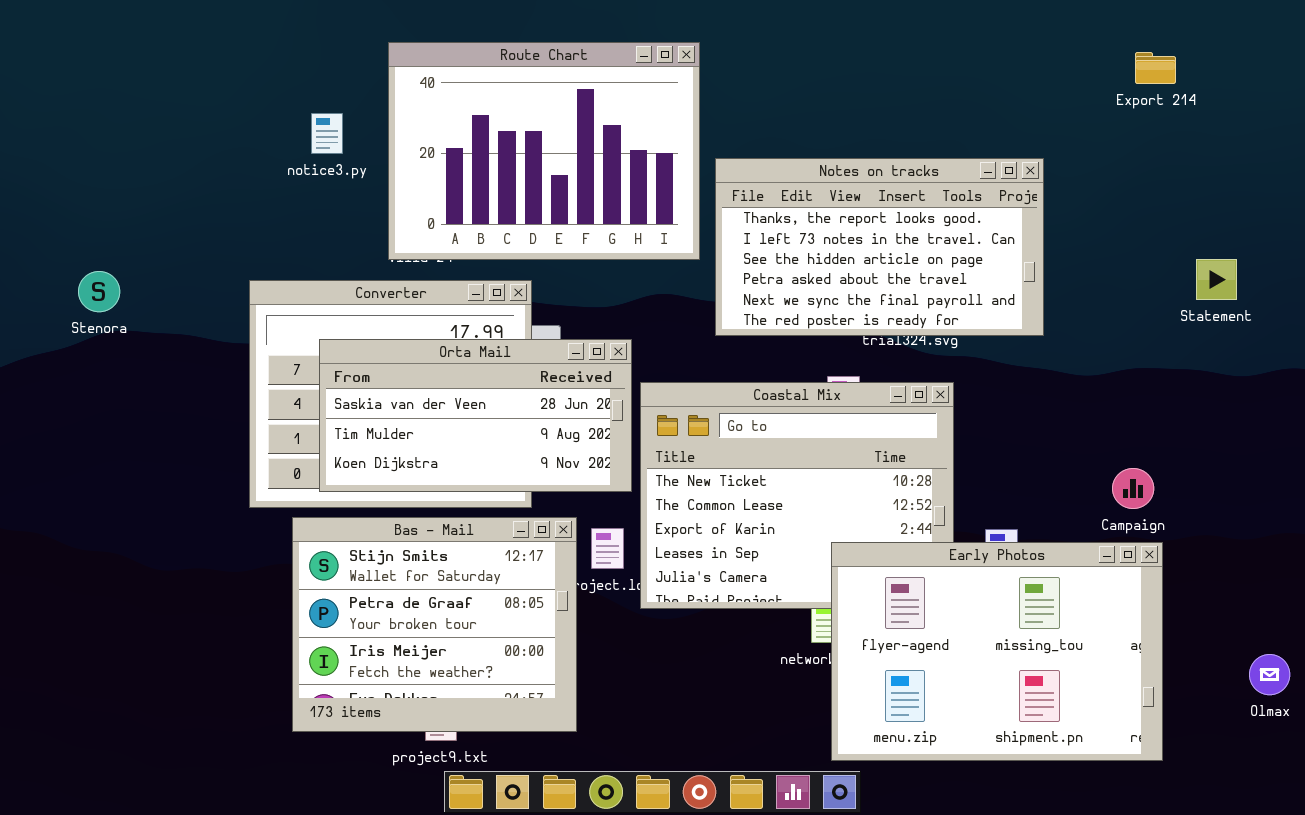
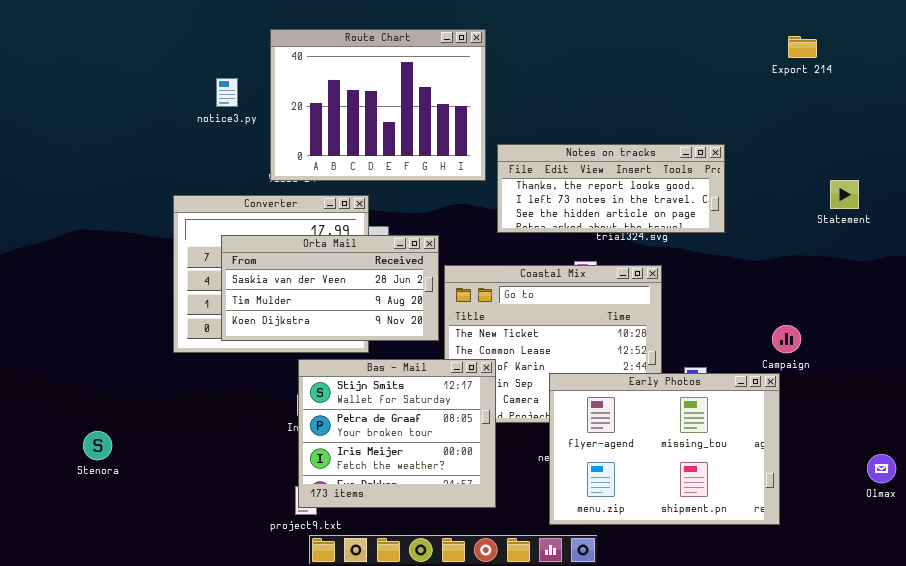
Notes on tracks: [715,158,1044,336] -> [497,144,725,233], resized
Stenora: [78,271,120,312] -> [83,431,112,460], moved
Bas - Mail: [292,517,577,732] -> [298,359,496,508], moved
Early Photos: [831,542,1163,761] -> [549,373,780,525], moved

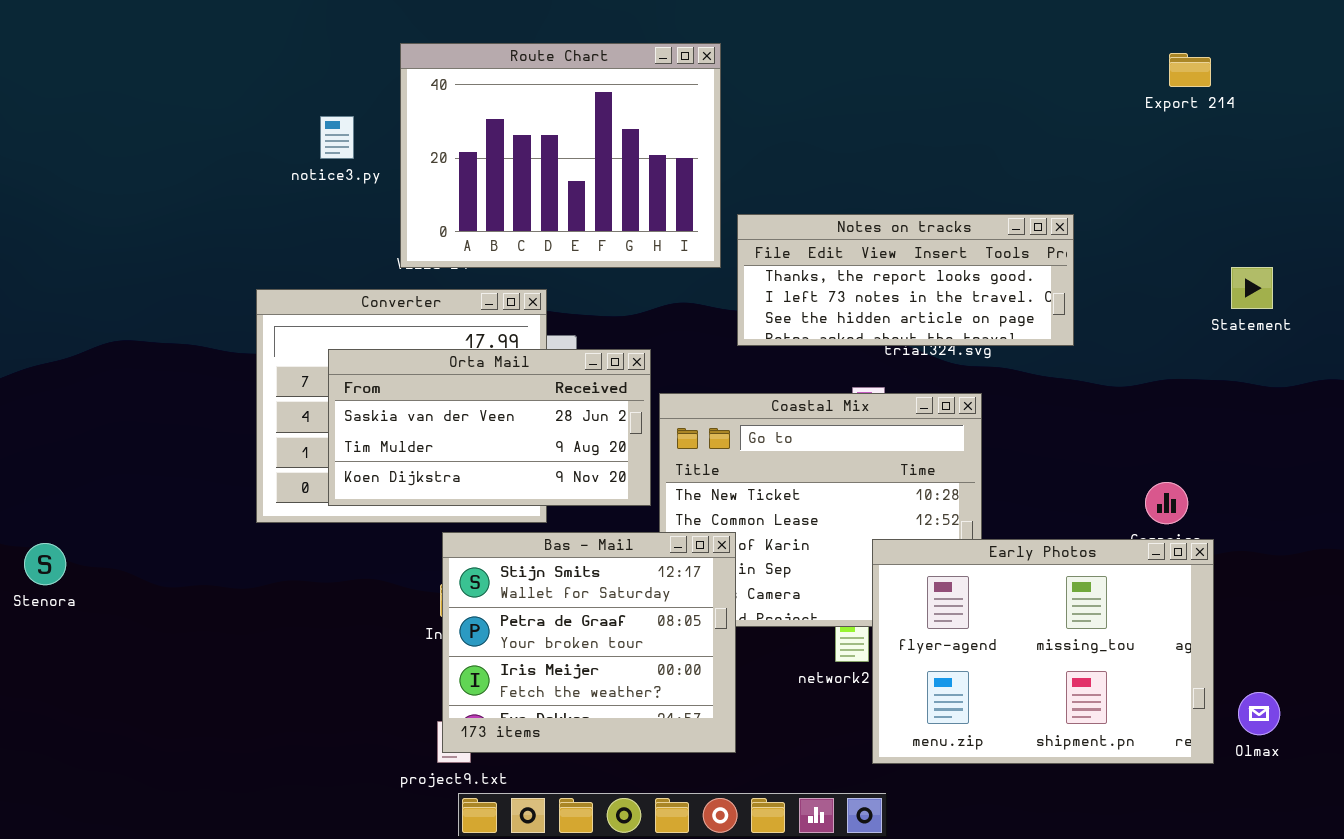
Early Photos: [549,373,780,525] -> [872,539,1214,764], moved
Stenora: [83,431,112,460] -> [24,543,66,585], moved
Olmax: [867,454,896,483] -> [1238,692,1280,735], moved

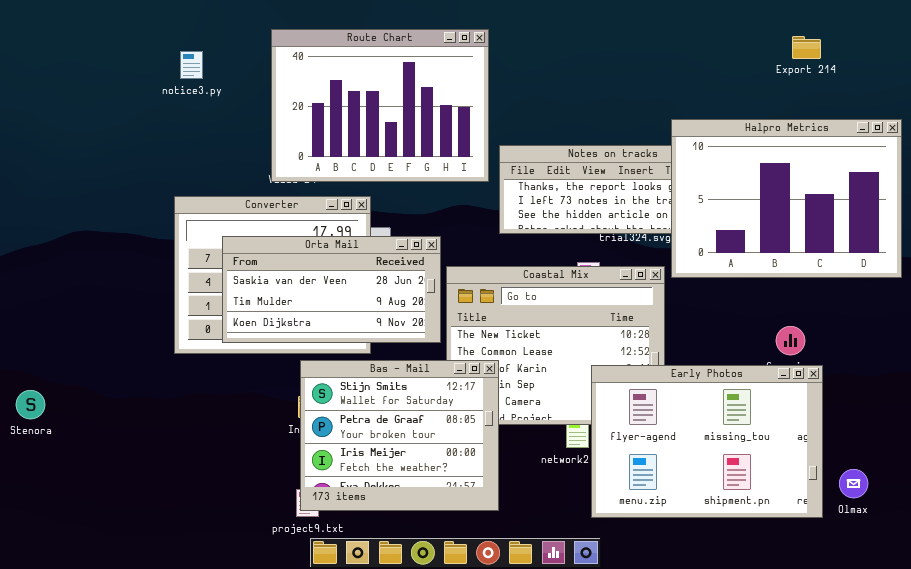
notice3.py: [320,116,354,159] -> [180,51,203,79], moved
Halpro Metrics: none -> [671,119,902,278], opened
Stenora: [24,543,66,585] -> [16,390,45,419], moved

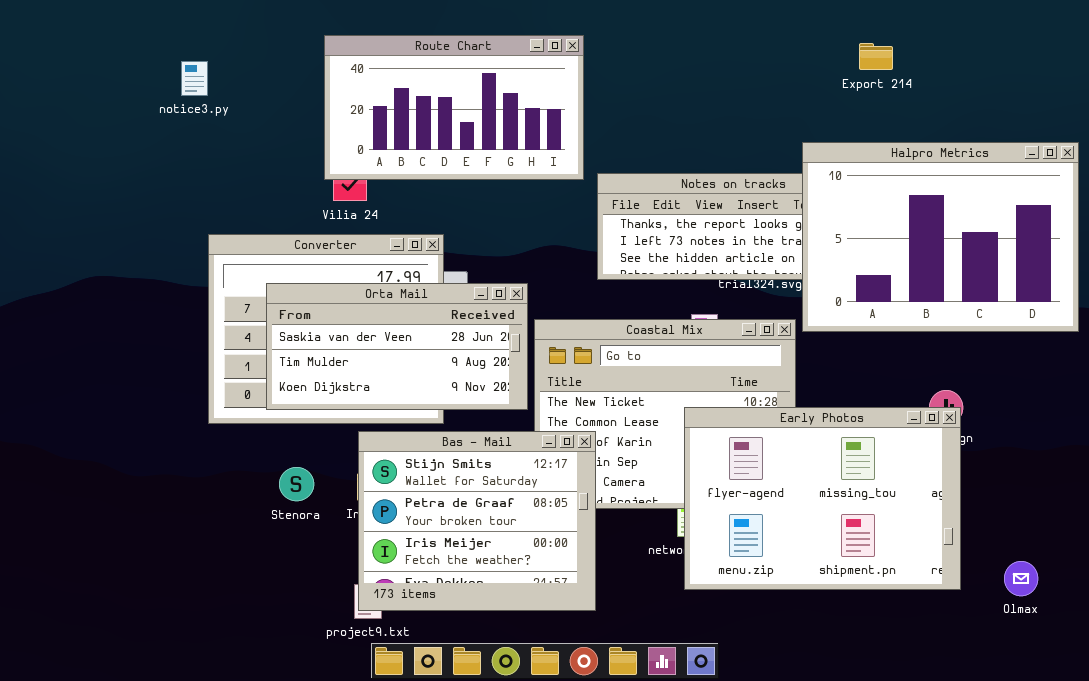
Route Chart: [271,29,489,182] -> [324,35,584,180], resized
Export 214: [792,36,821,59] -> [859,43,893,70], moved
notice3.py: [180,51,203,79] -> [181,61,208,96], moved
Early Photos: [591,365,823,518] -> [684,407,961,590], moved
Stenora: [16,390,45,419] -> [279,467,314,501], moved

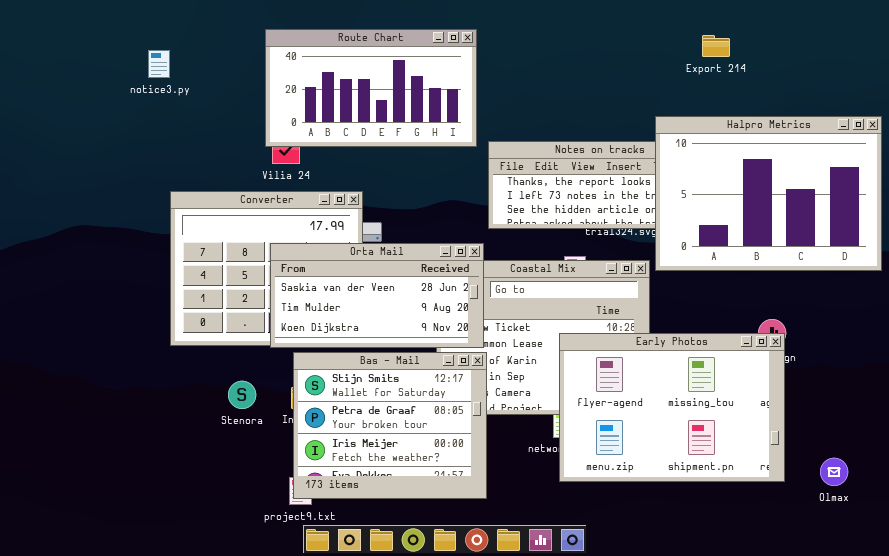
Orta Mail: [266,283,528,410] -> [270,243,484,348], moved

